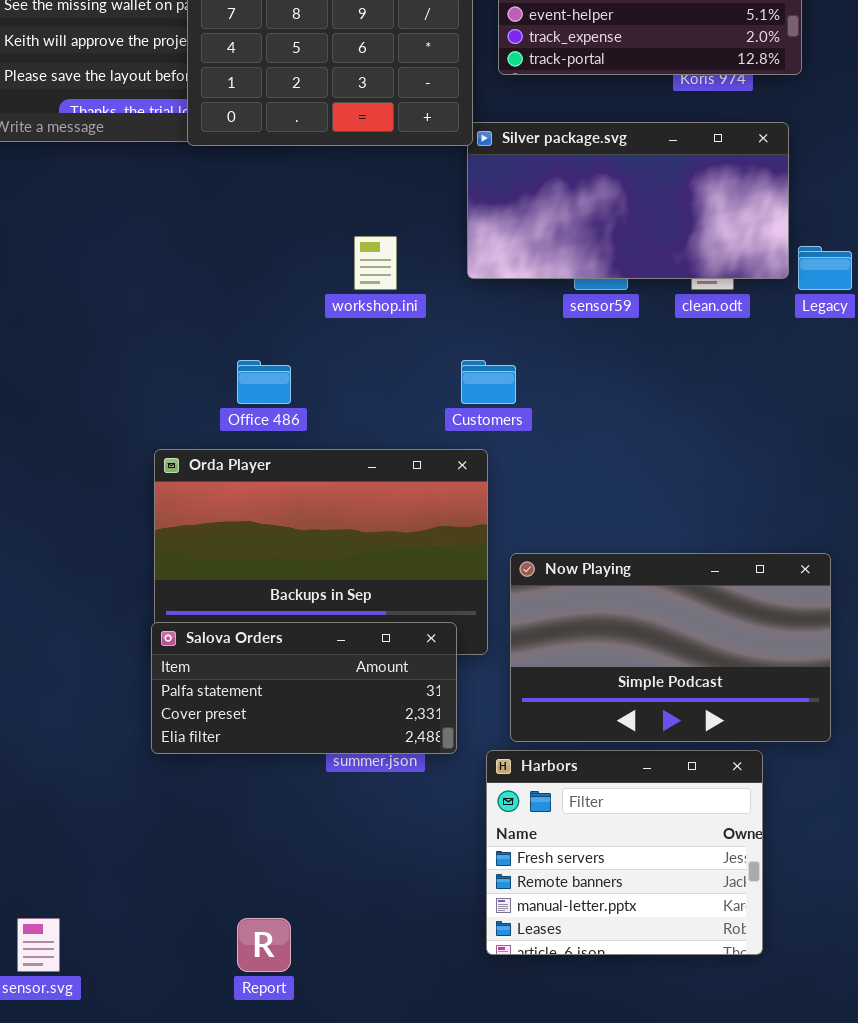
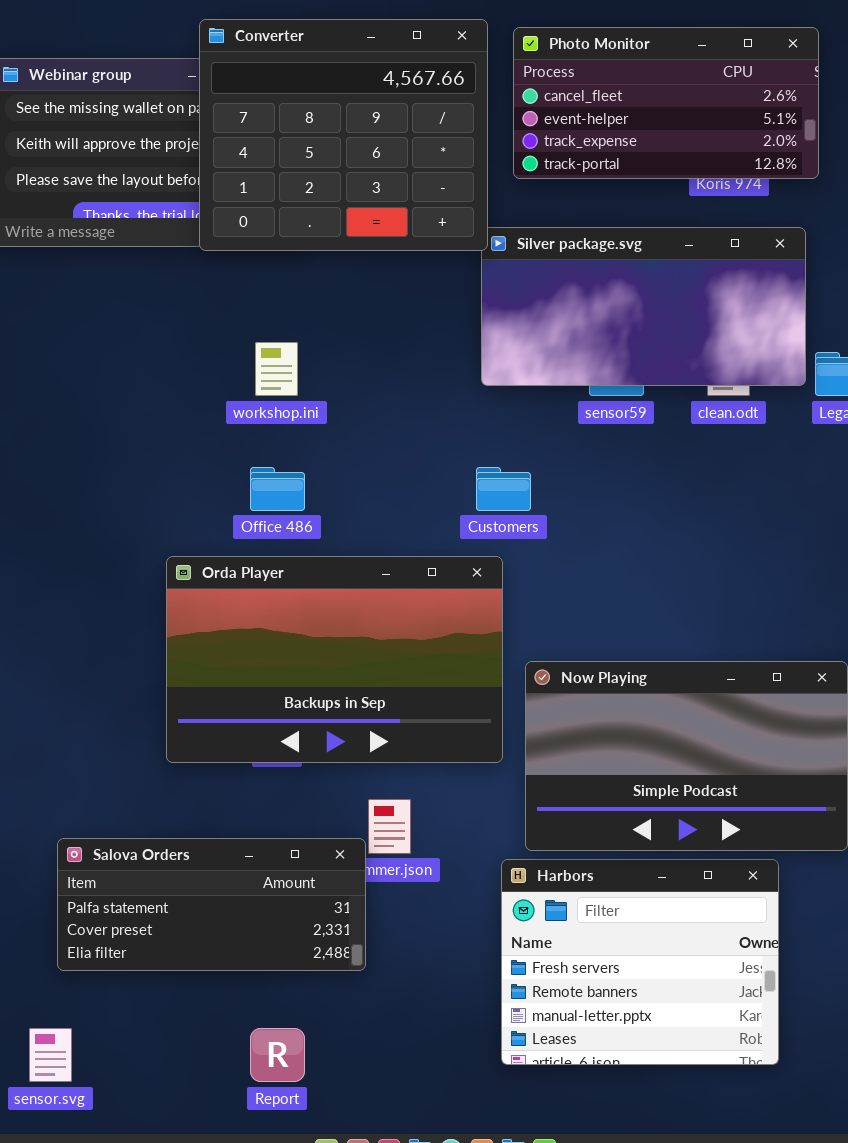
workshop.ini: [354,236,397,290] -> [255,342,298,396], moved
Salova Orders: [151,622,457,754] -> [57,838,366,971], moved

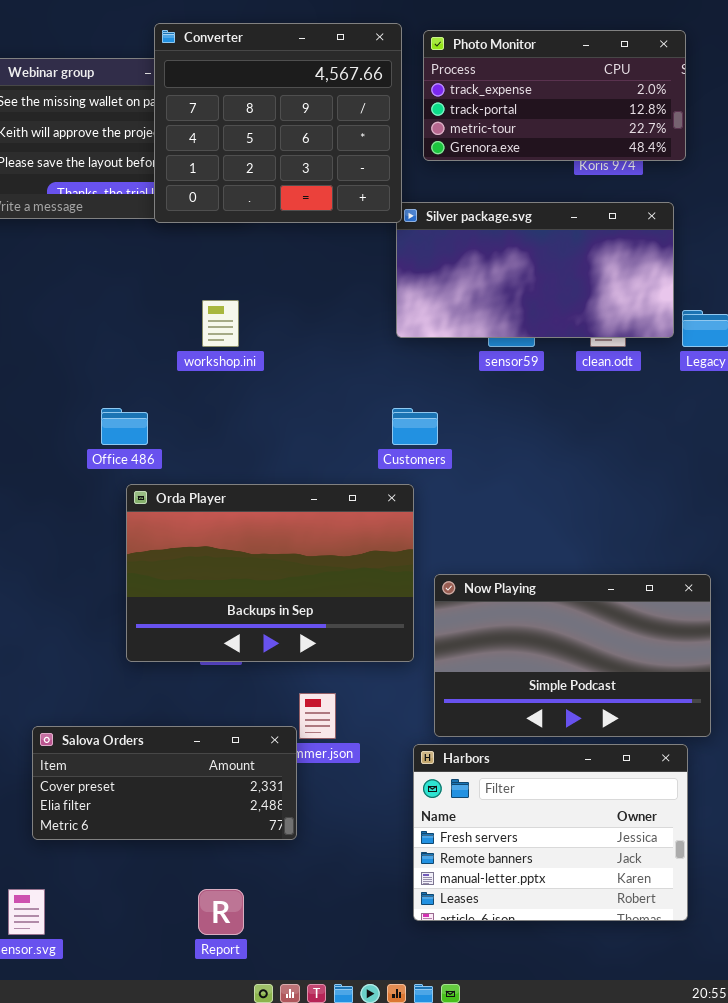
Photo Monitor: [513,27,819,179] -> [423,30,686,161], scrolled down 2 rows
Office 486: [250,467,305,511] -> [101,408,148,445], moved
Salova Orders: [57,838,366,971] -> [32,726,297,840], scrolled down 1 row
Harbors: [501,859,779,1065] -> [413,744,688,921], resized

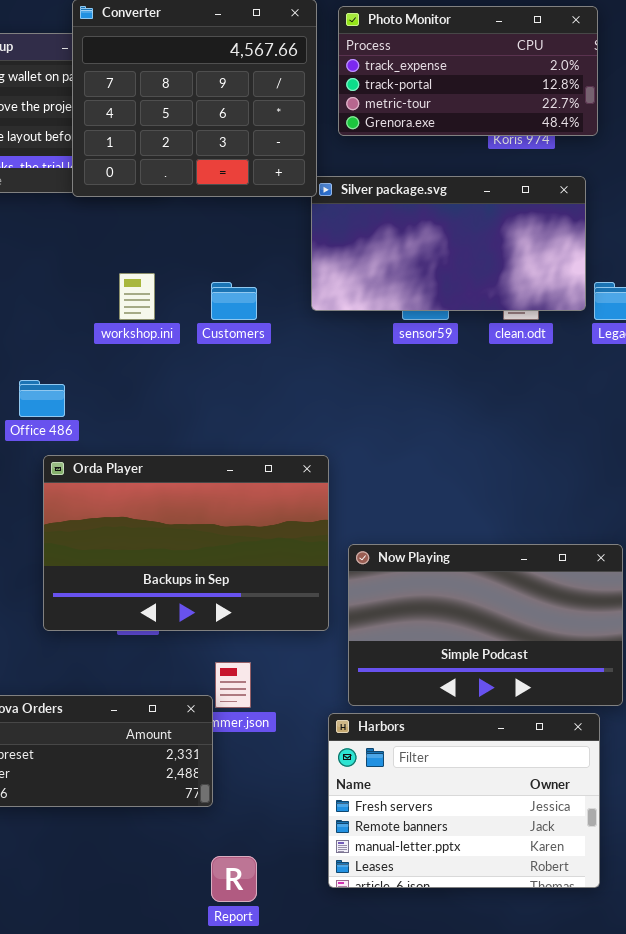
Customers: [392,408,438,445] -> [211,282,257,320], moved
Report: [198,889,244,935] -> [211,856,257,902], moved

